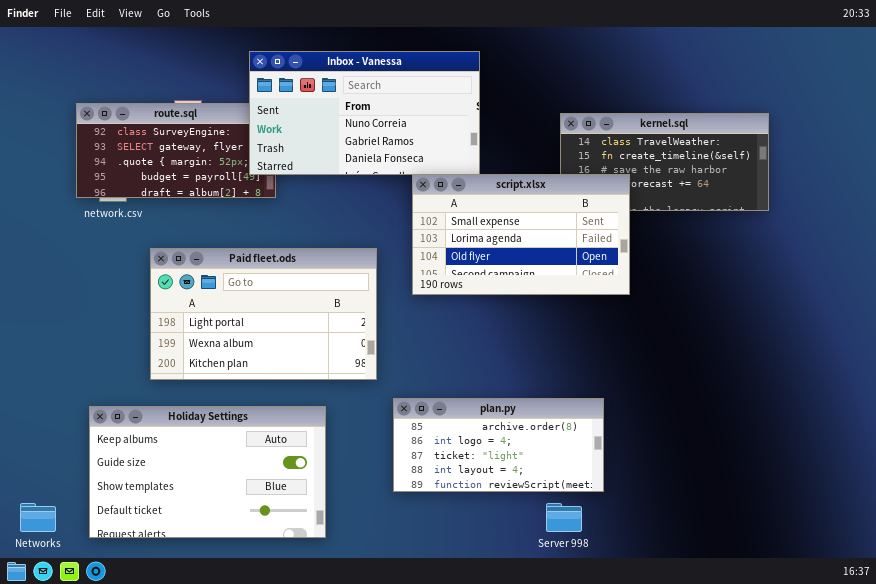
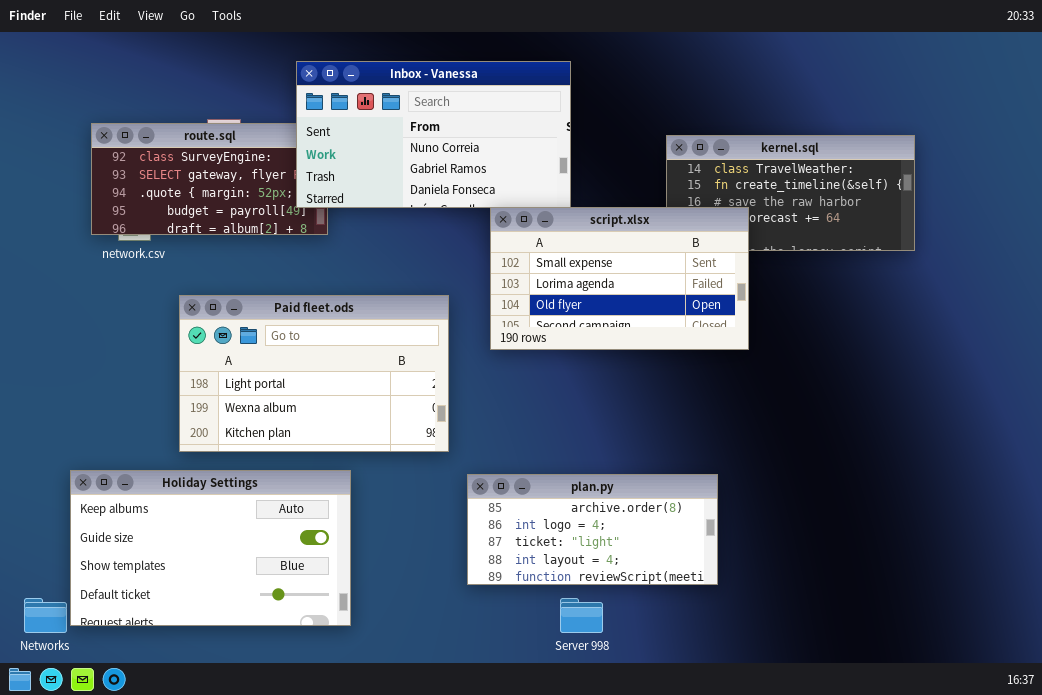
Holiday Settings: [89,406,326,538] -> [70,470,351,626], moved
Server 998: [546,503,582,532] -> [560,598,603,633], moved

